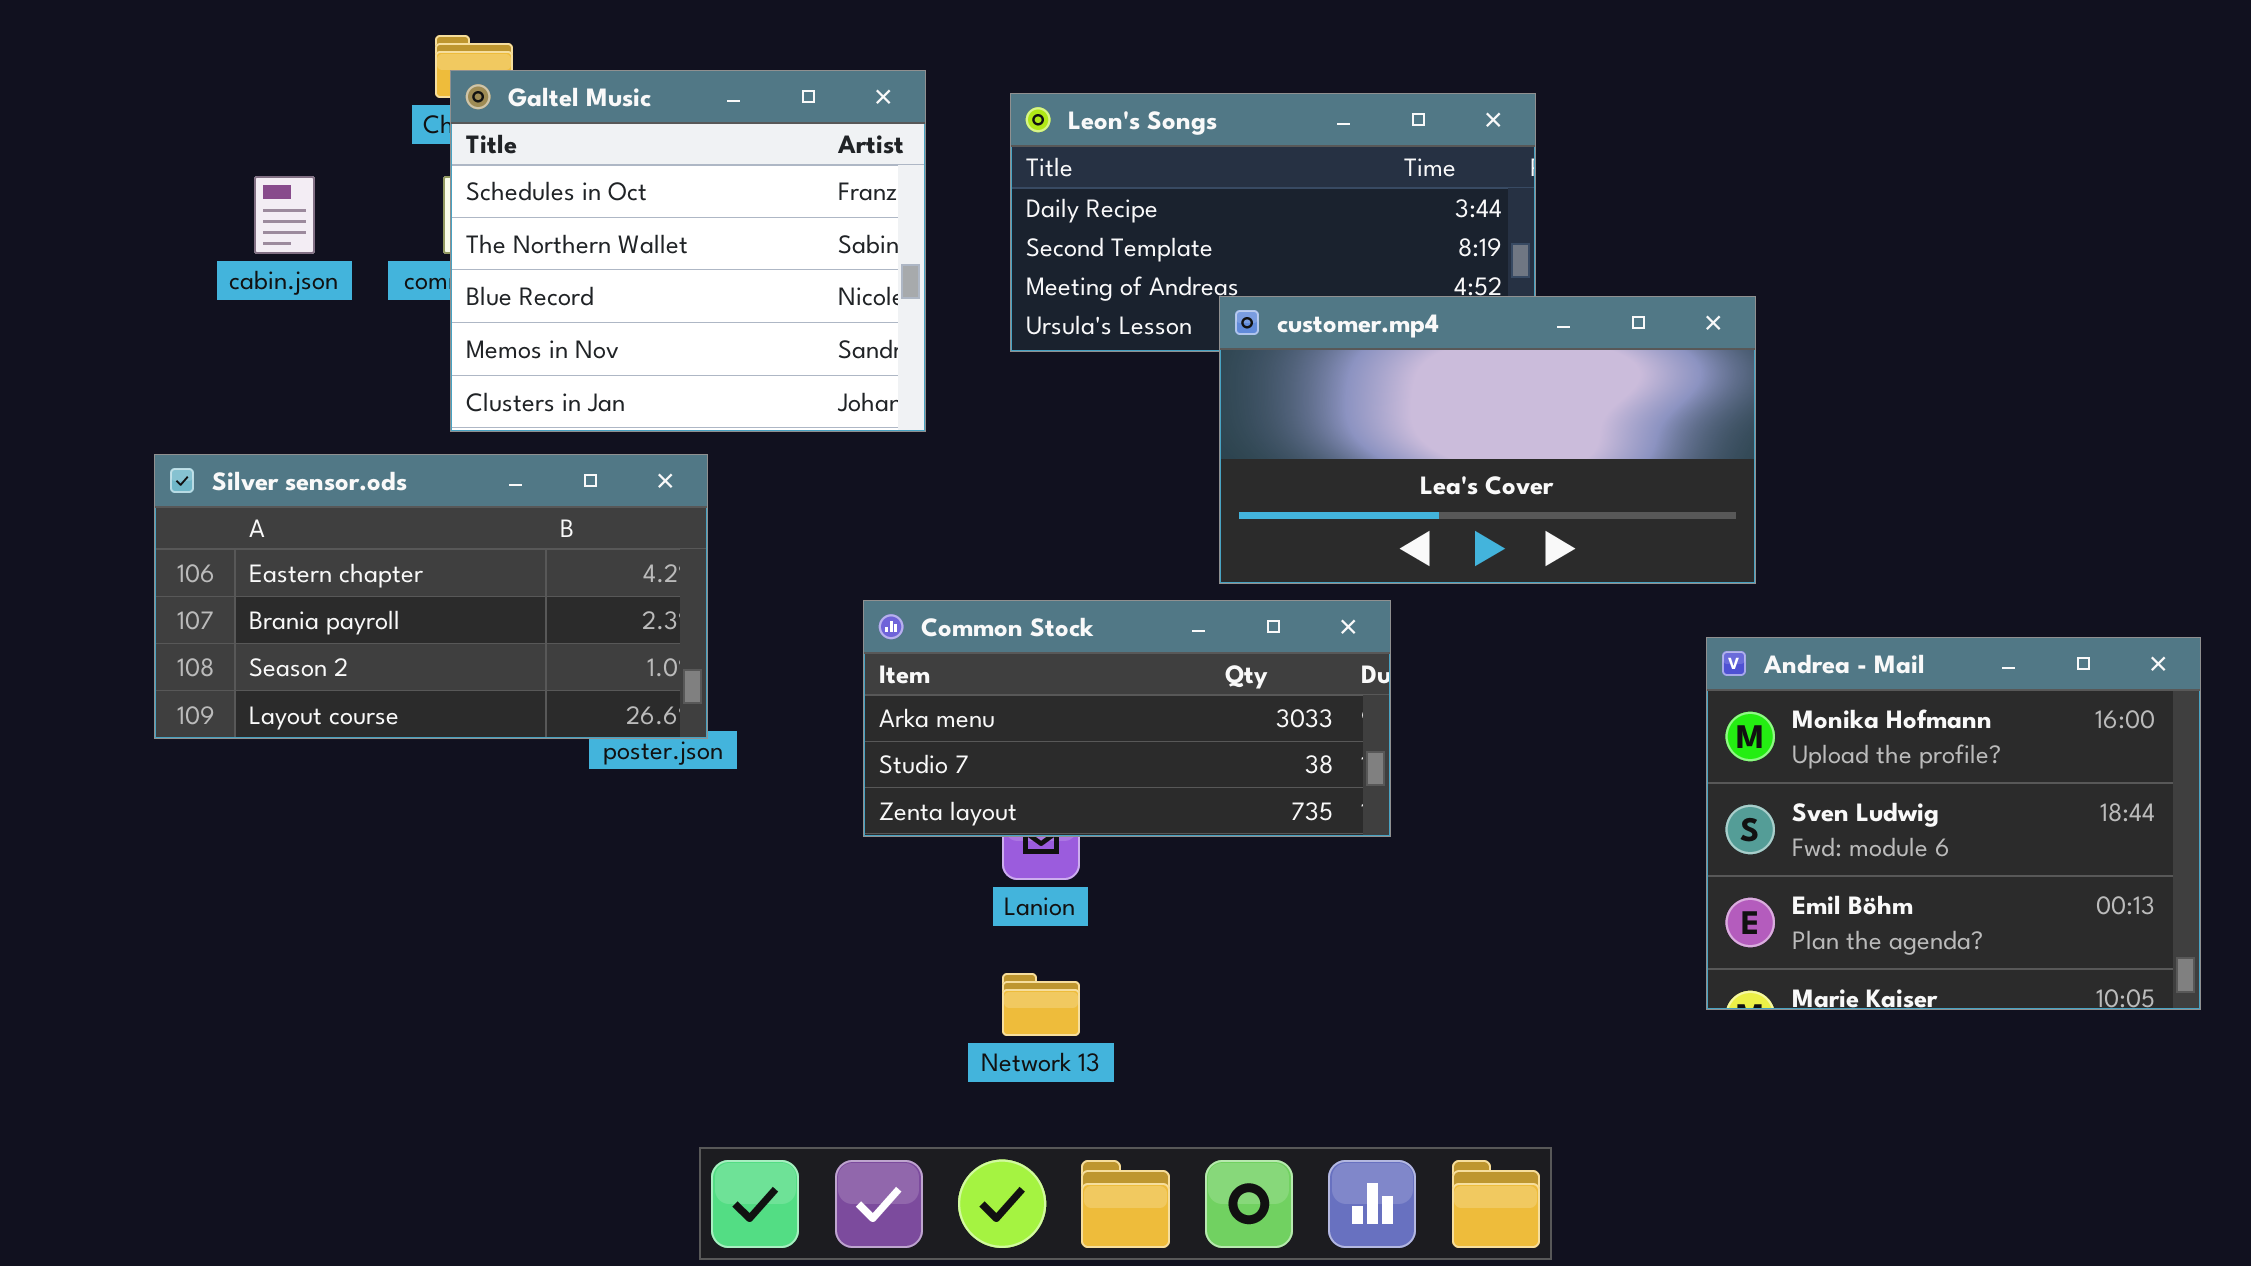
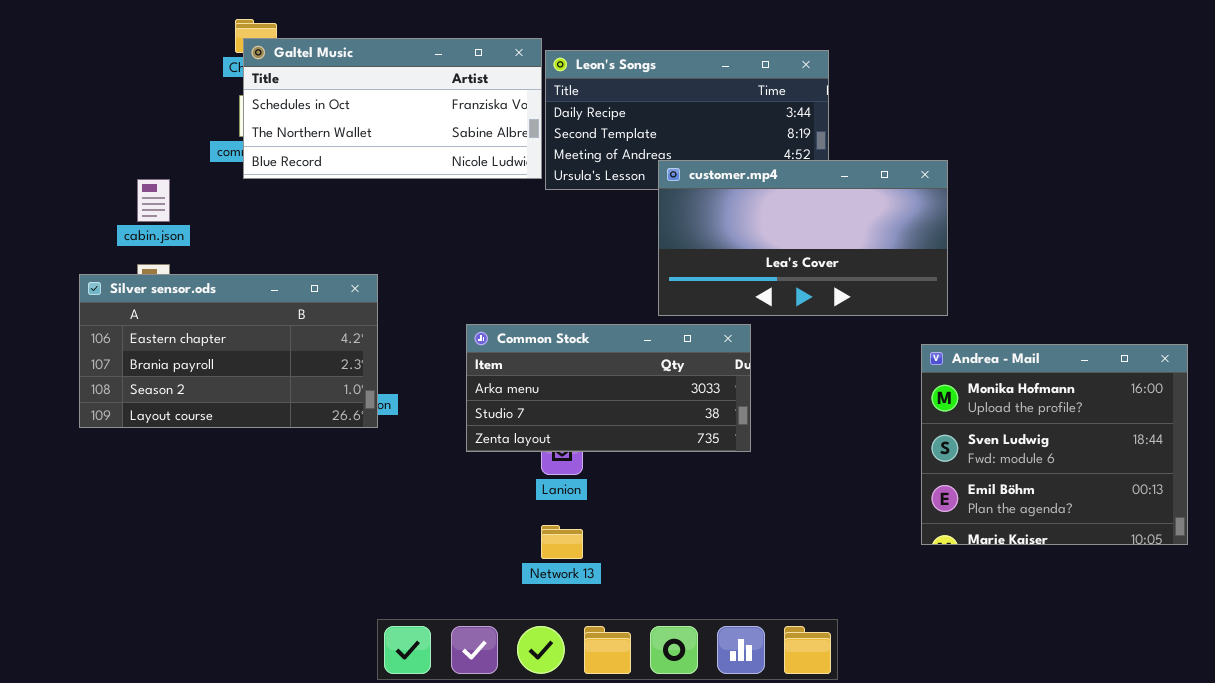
Galtel Music: [450,70,926,432] -> [243,38,542,179], resized
cabin.json: [254,176,315,254] -> [137,179,170,222], moved
Silver sensor.ods: [154,454,708,739] -> [79,274,378,428], moved

